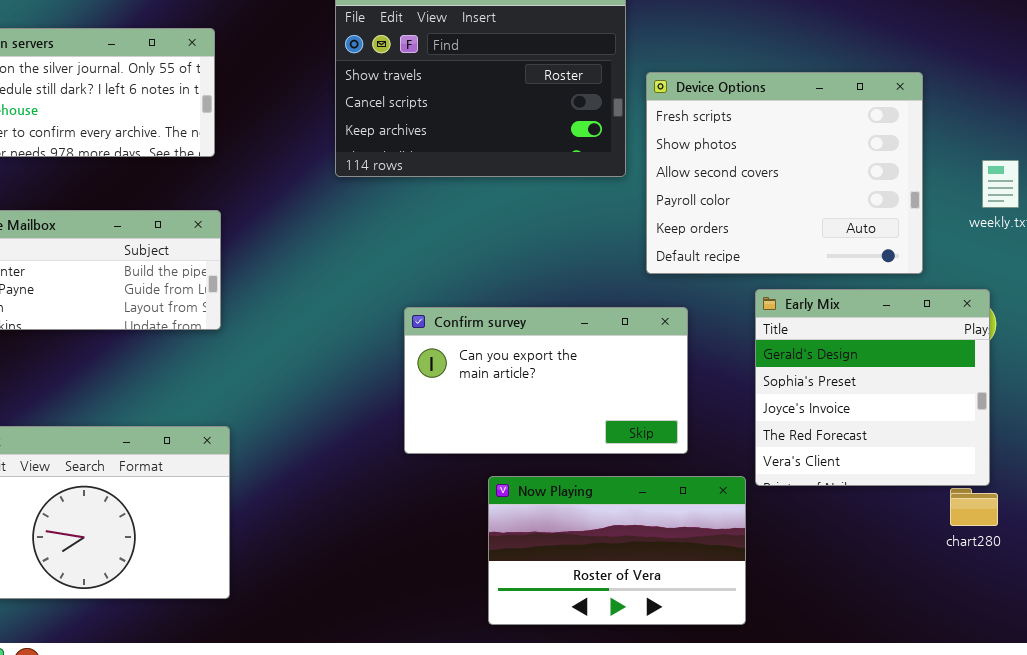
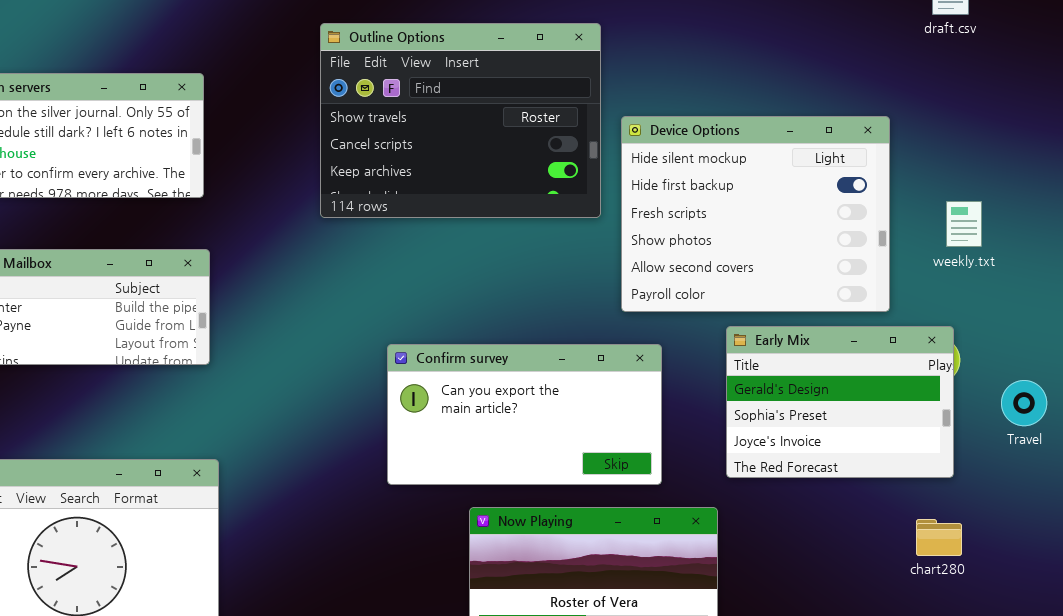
Device Options: [646,72,923,274] -> [621,116,890,312], scrolled up 2 rows
Early Mix: [755,289,990,486] -> [726,326,954,478], resized

